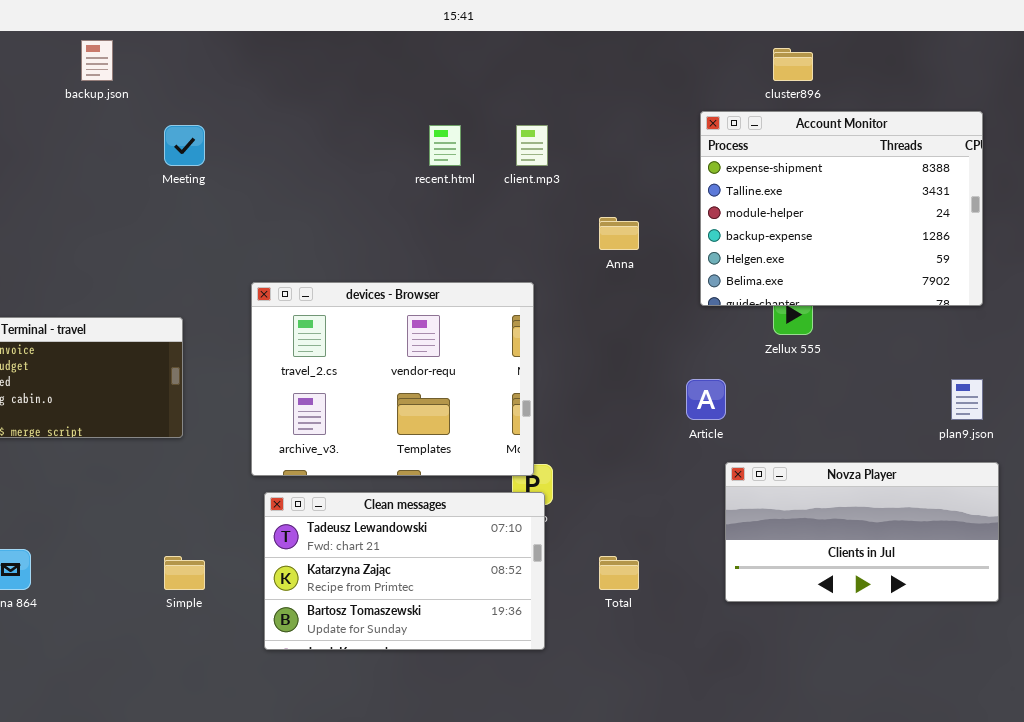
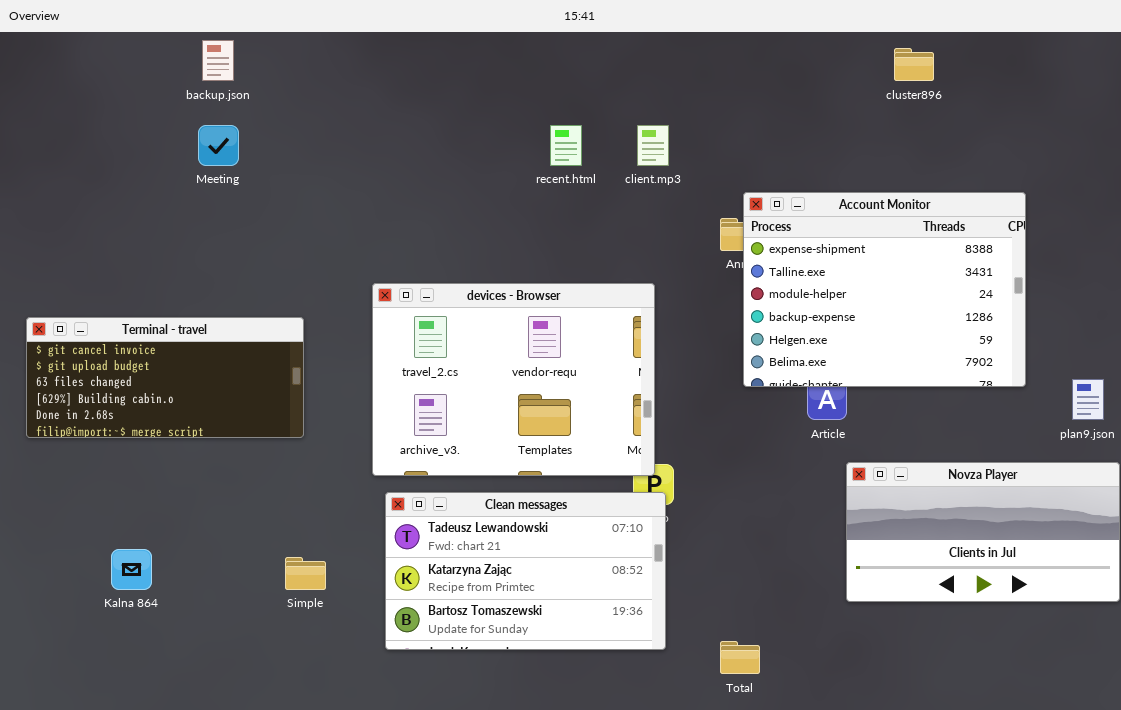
Account Monitor: [700,111,983,306] -> [743,192,1026,387], moved
Meeting: [164,125,205,166] -> [198,125,239,166], moved
Total: [599,556,639,590] -> [720,641,760,674], moved

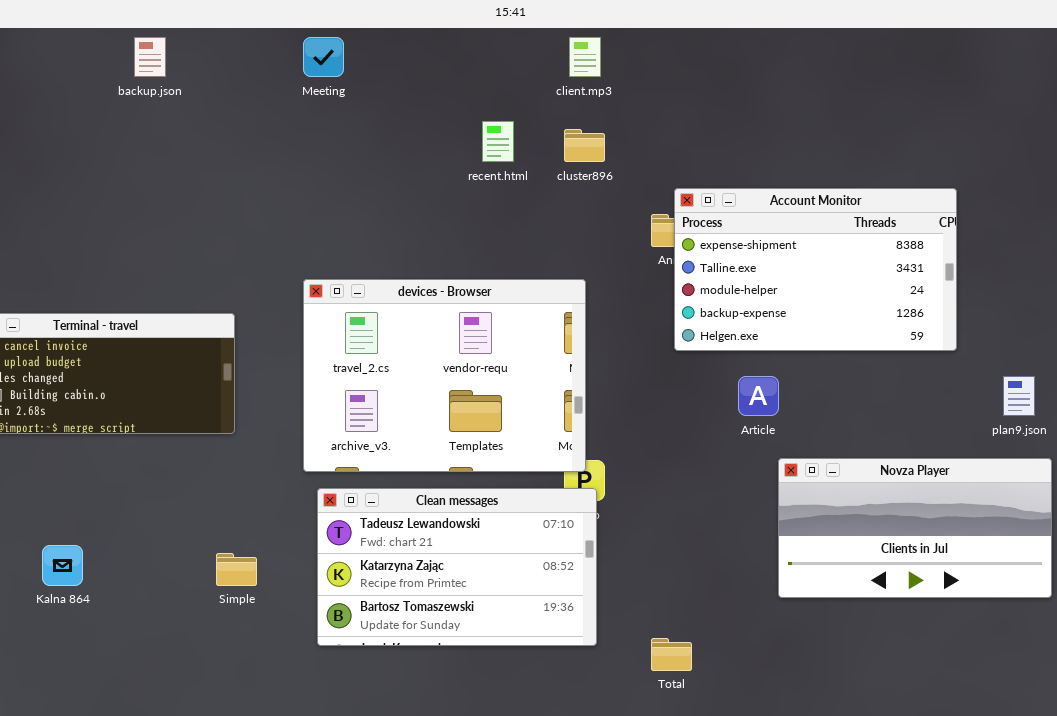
cluster896: [894,48,934,81] -> [564,129,605,162], moved
Meeting: [198,125,239,166] -> [303,37,344,77], moved
client.mp3: [637,125,669,166] -> [569,37,601,77], moved
Account Monitor: [743,192,1026,387] -> [674,188,957,351], resized

